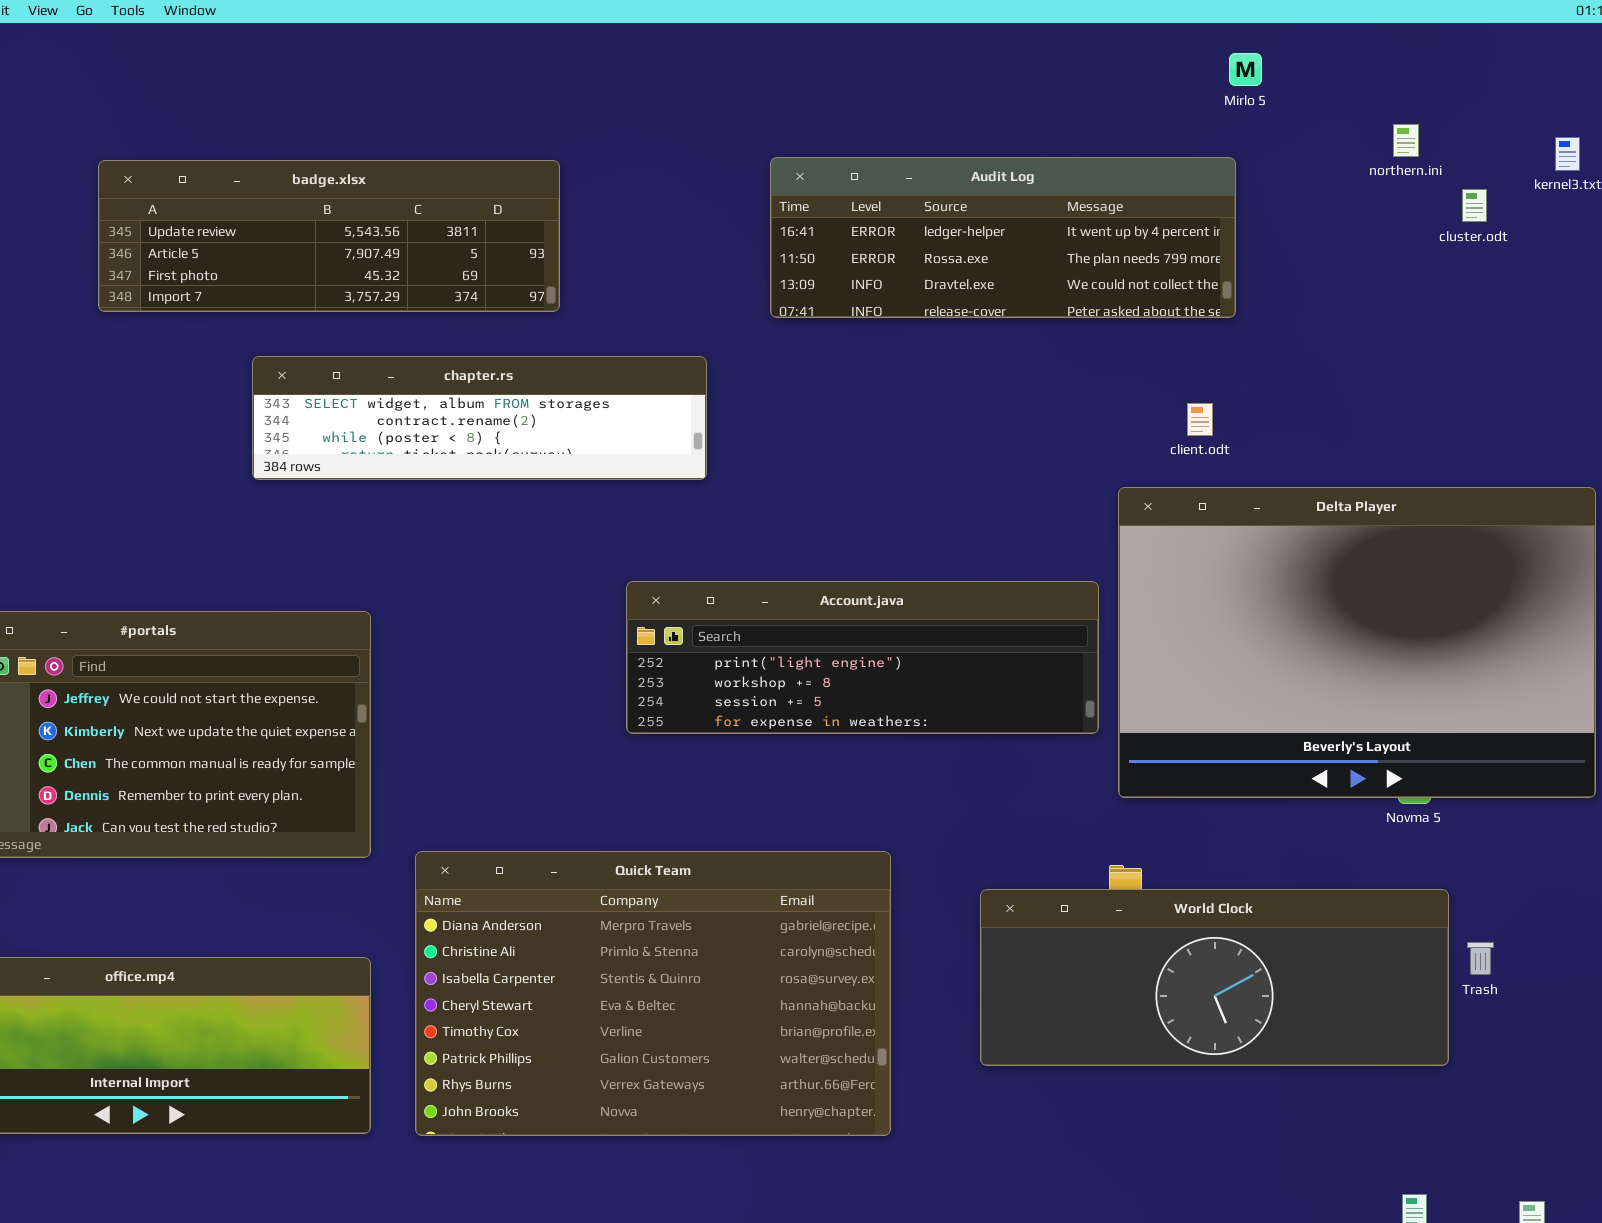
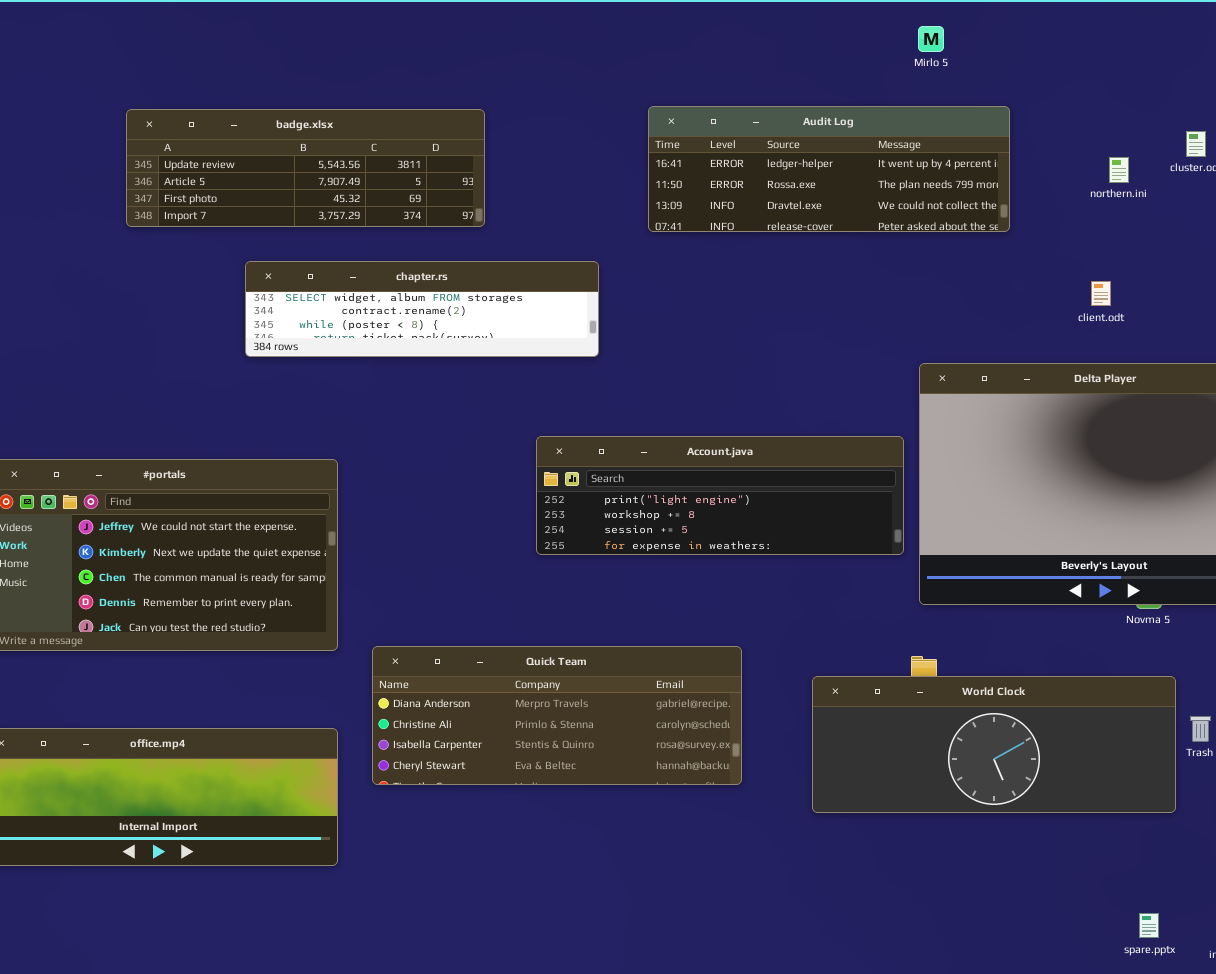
Mirlo 5: [1229,53,1262,86] -> [918,26,944,52], moved
northern.ini: [1393,124,1419,157] -> [1109,157,1129,183], moved
client.odt: [1187,403,1213,436] -> [1091,281,1111,306], moved
Quick Team: [415,851,891,1136] -> [372,646,742,785], resized

